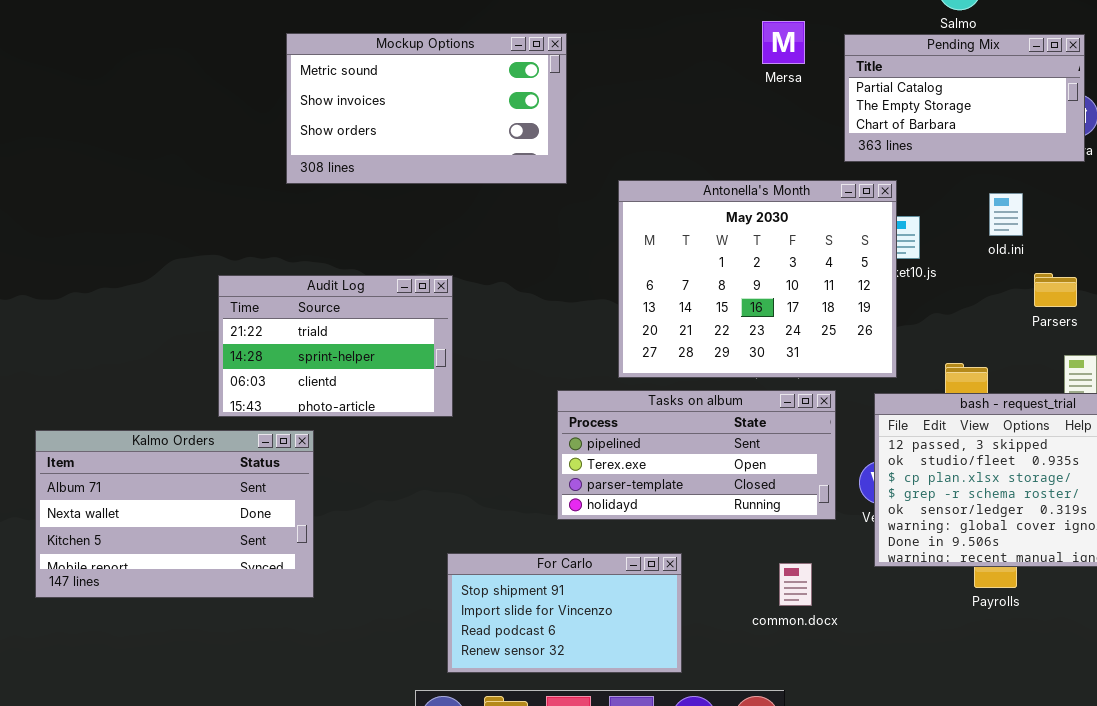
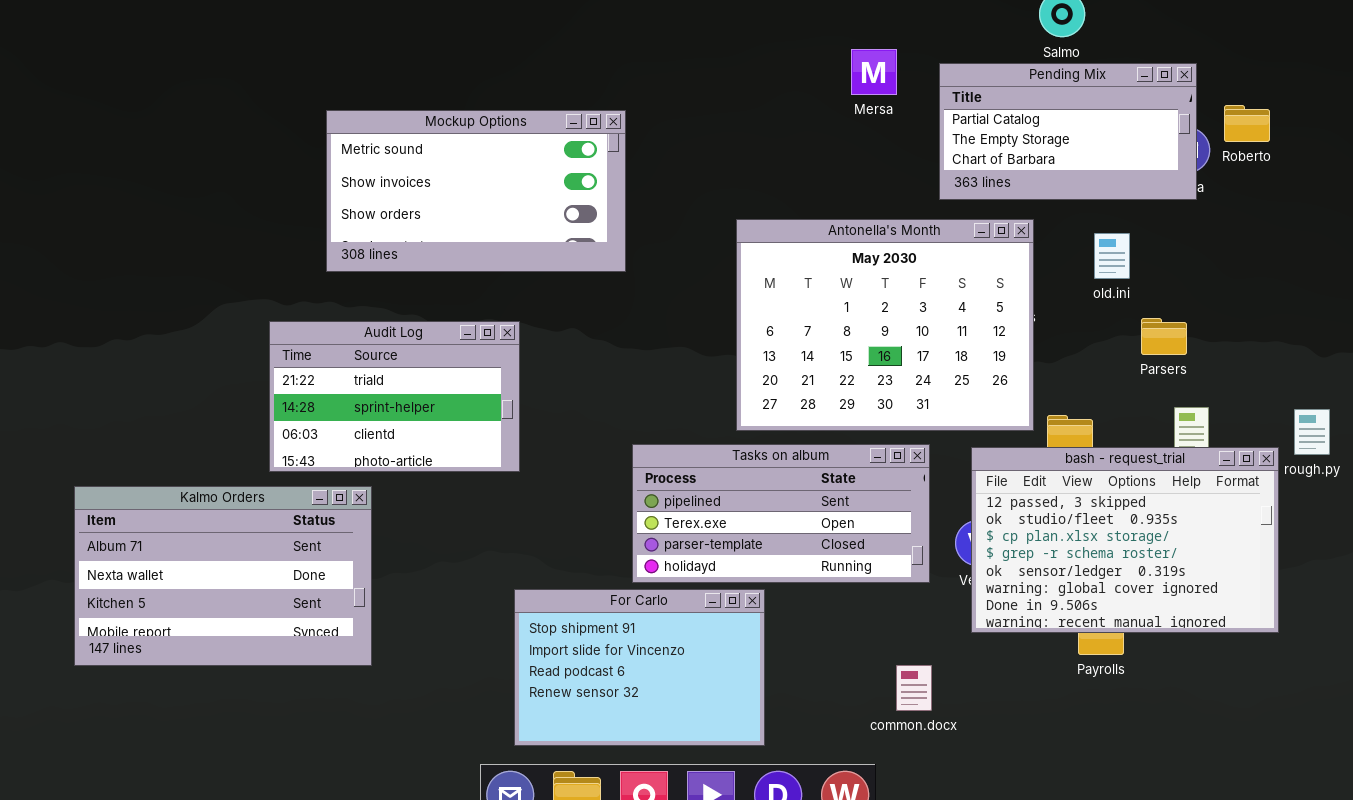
Mockup Options: [286,33,567,184] -> [326,110,626,272], moved
Antonella's Month: [618,180,897,378] -> [736,219,1034,431], moved
For Carlo: [447,553,682,673] -> [514,589,765,746], resized
common.docx: [779,563,812,606] -> [896,665,932,711], moved

